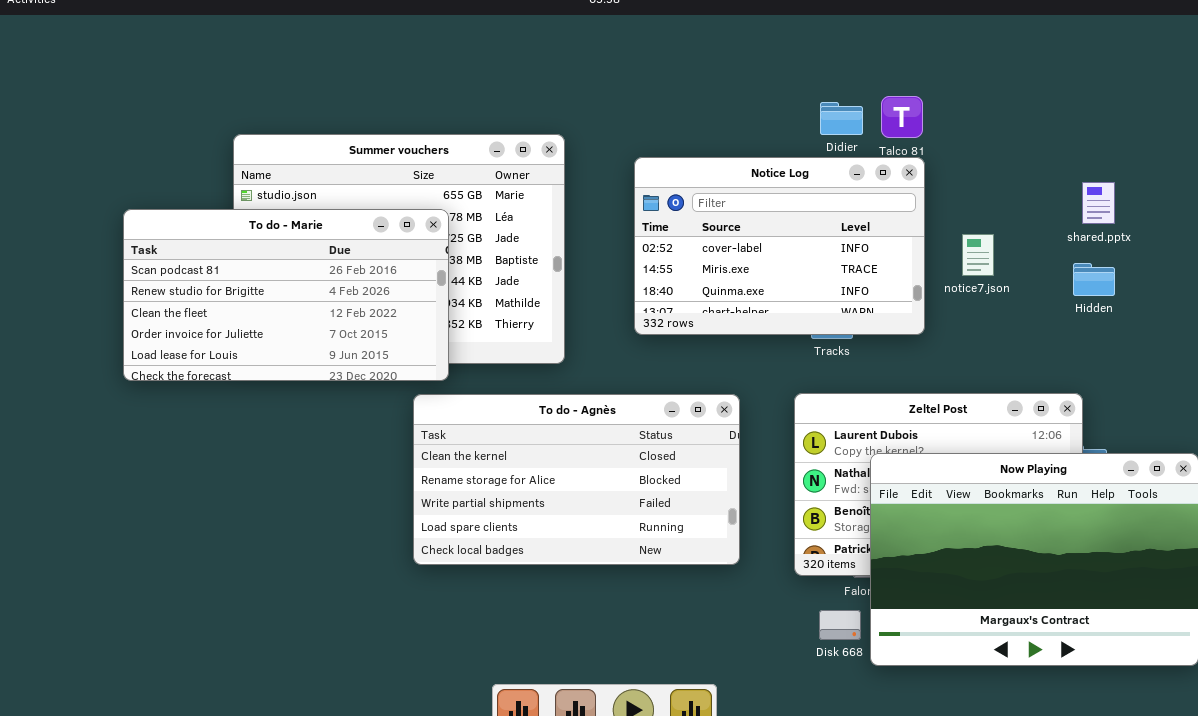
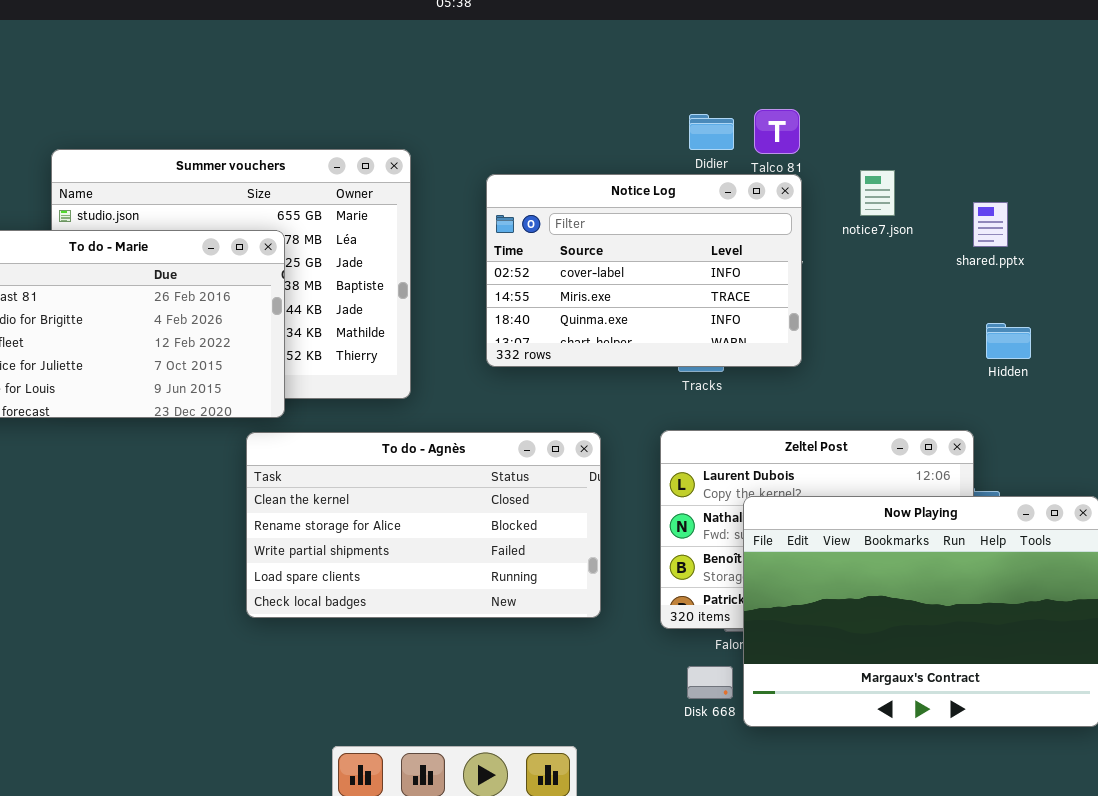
notice7.json: [962,234,994,276] -> [860,170,895,216], moved
Hidden: [1073,263,1115,296] -> [986,323,1031,359], moved

